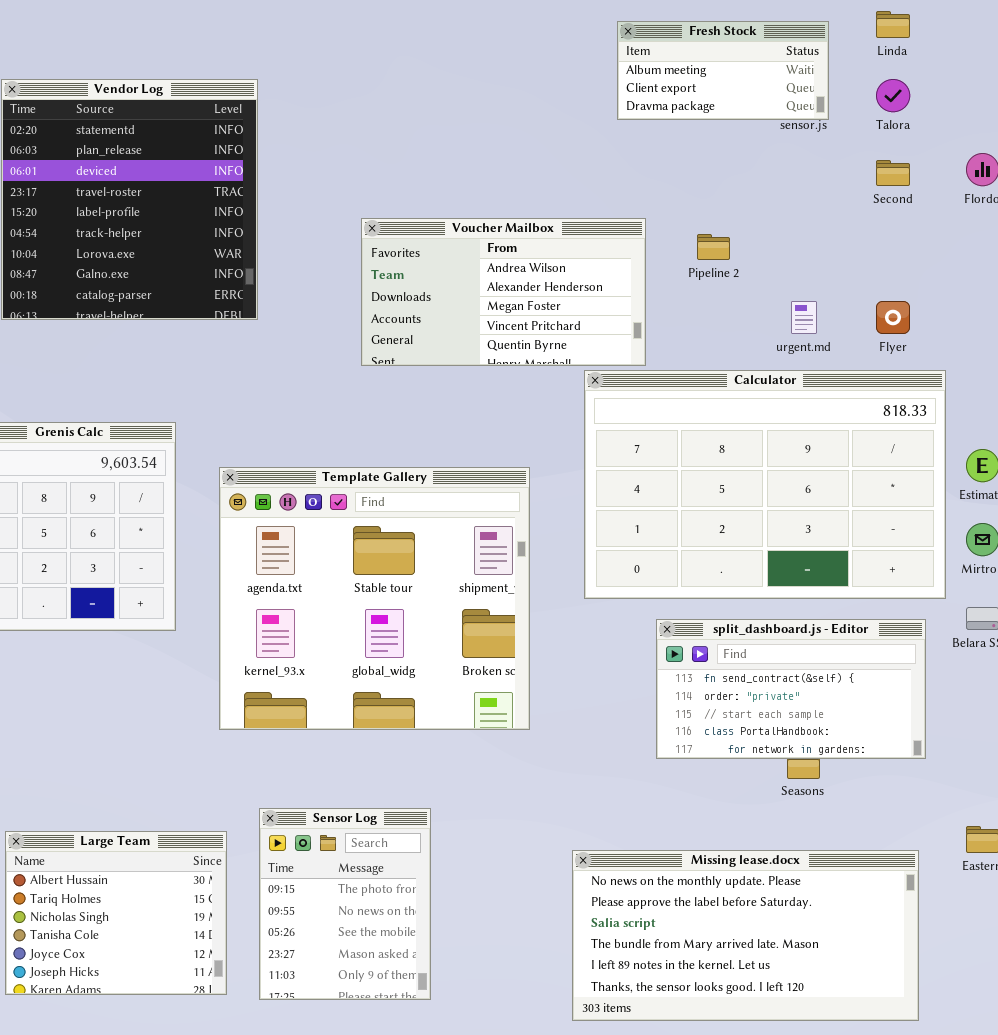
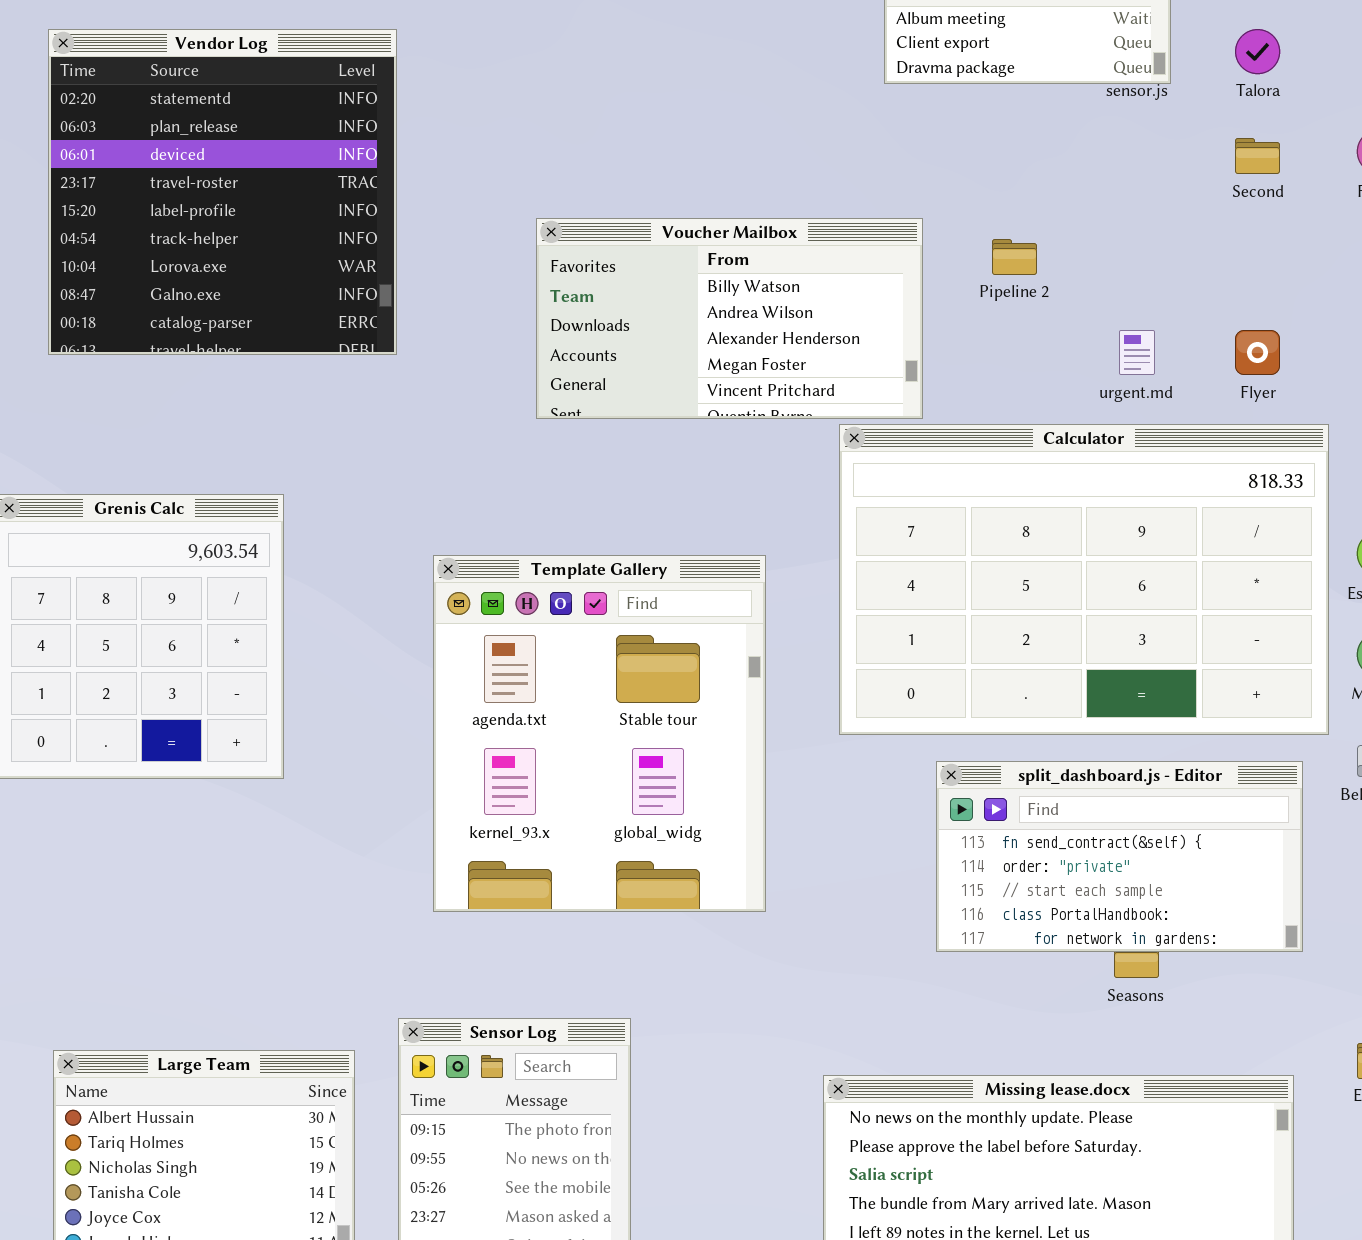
Voucher Mailbox: [361,218,646,366] -> [536,218,923,419], scrolled up 1 row
Template Gallery: [219,467,530,730] -> [433,555,766,912], resized

